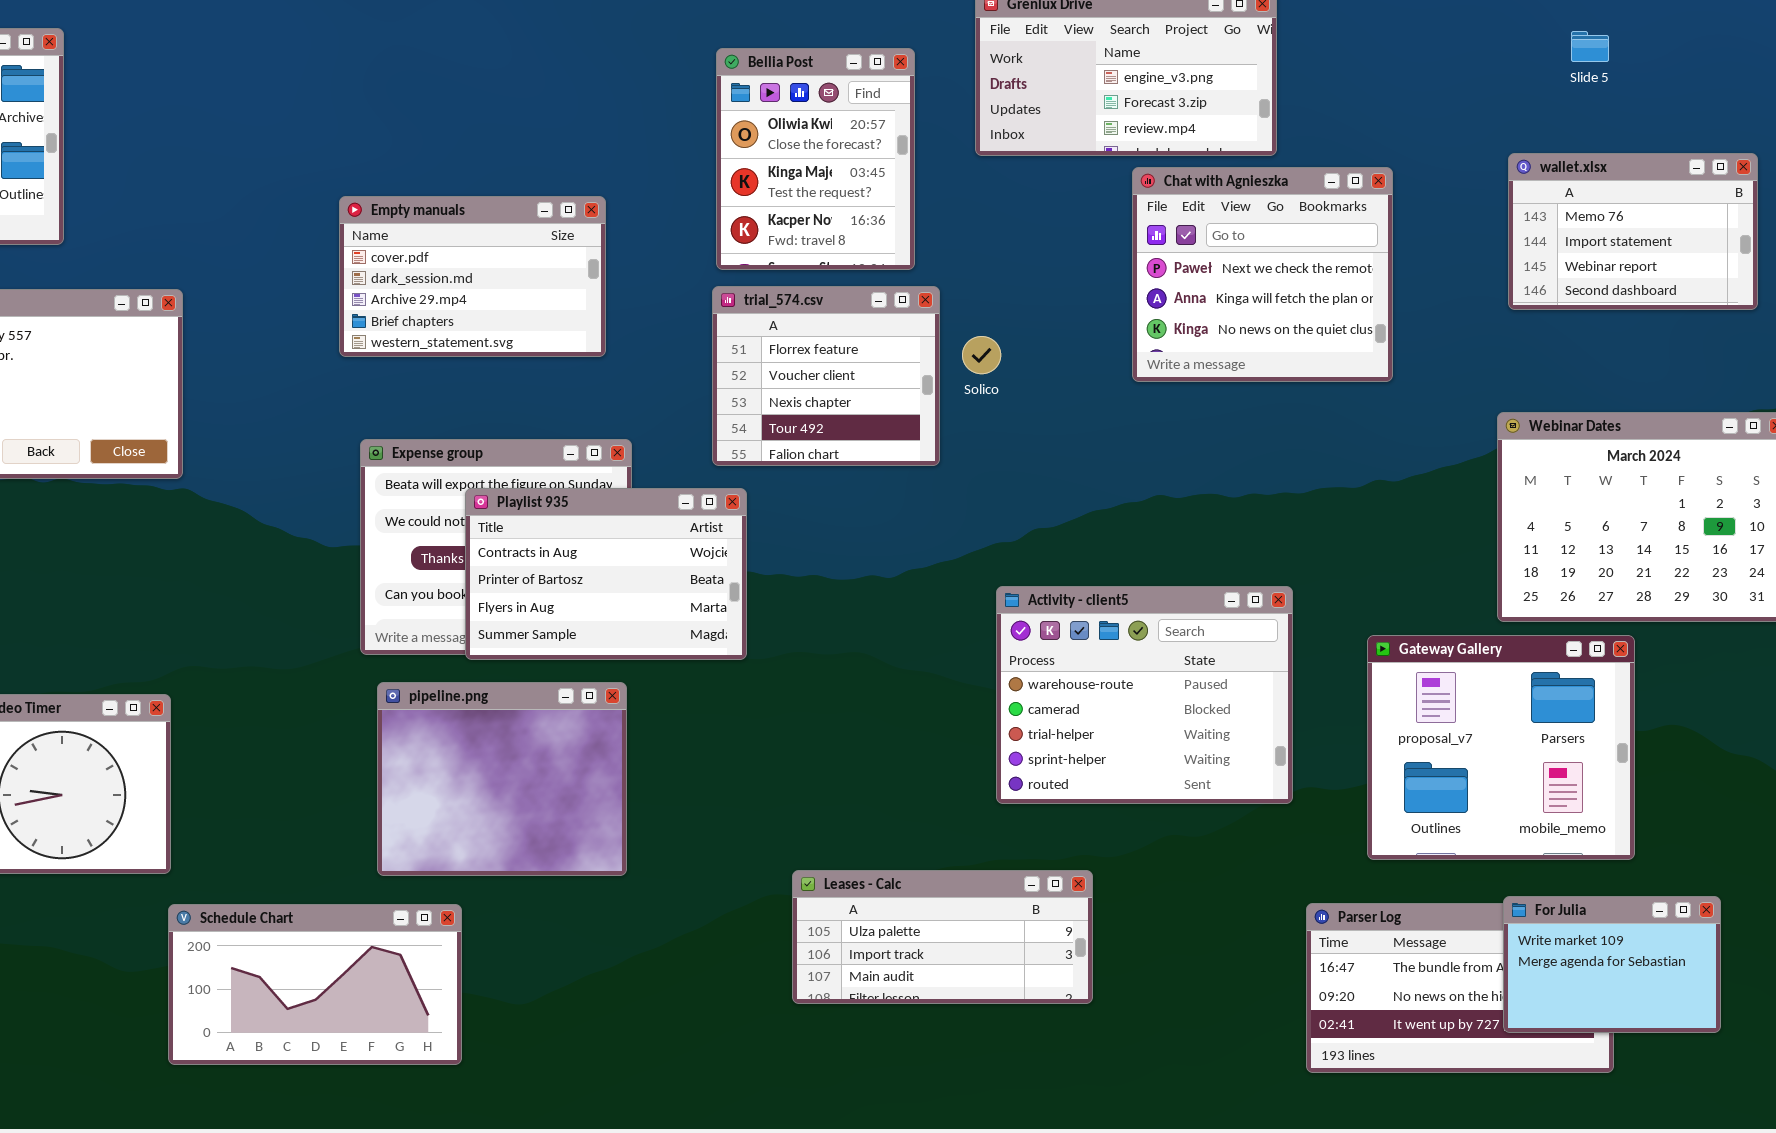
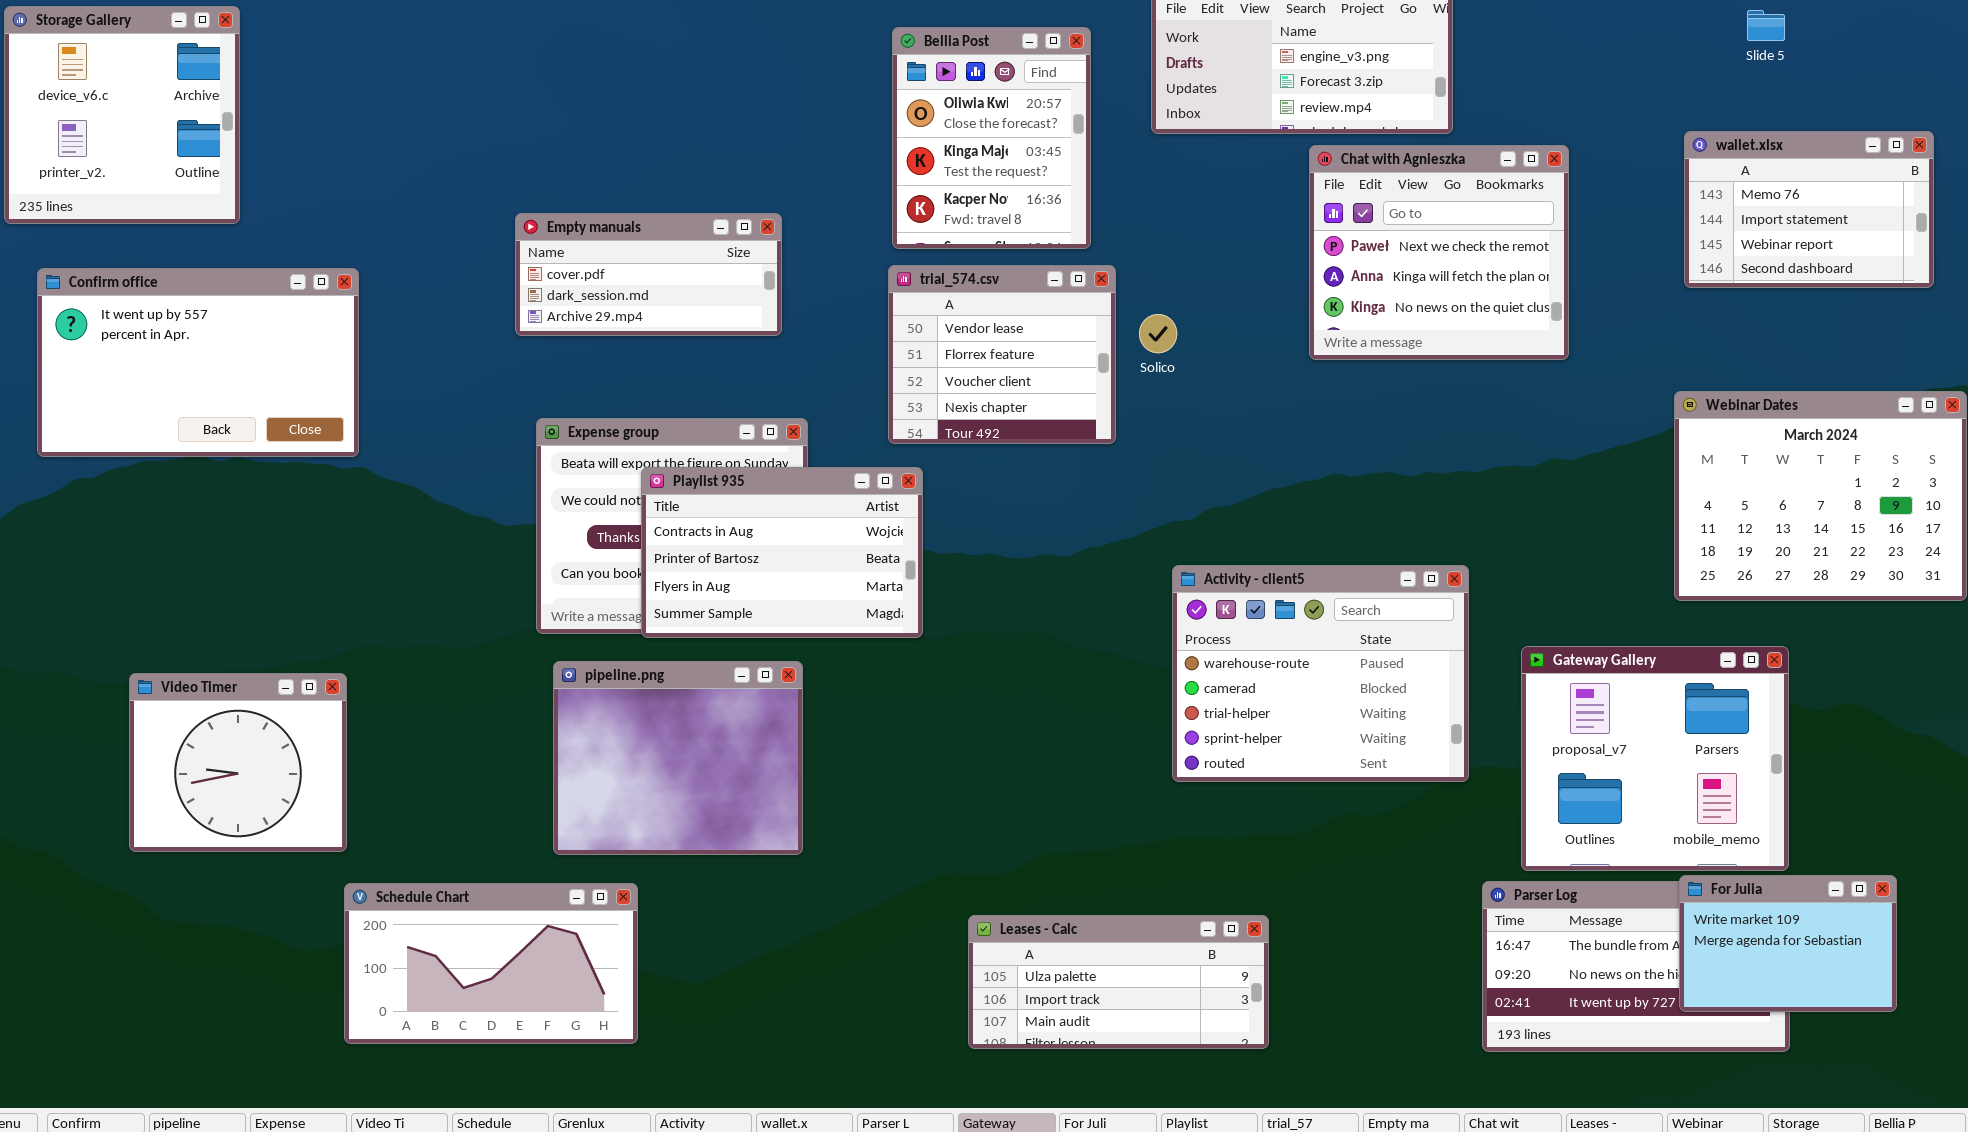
Empty manuals: [339,196,606,357] -> [515,213,782,336], resized
trial_574.csv: [712,286,940,466] -> [888,265,1116,444], scrolled up 1 row
Gateway Gallery: [1367,635,1635,860] -> [1521,646,1789,871], moved
Leases - Calc: [792,870,1093,1004] -> [968,915,1269,1049], moved

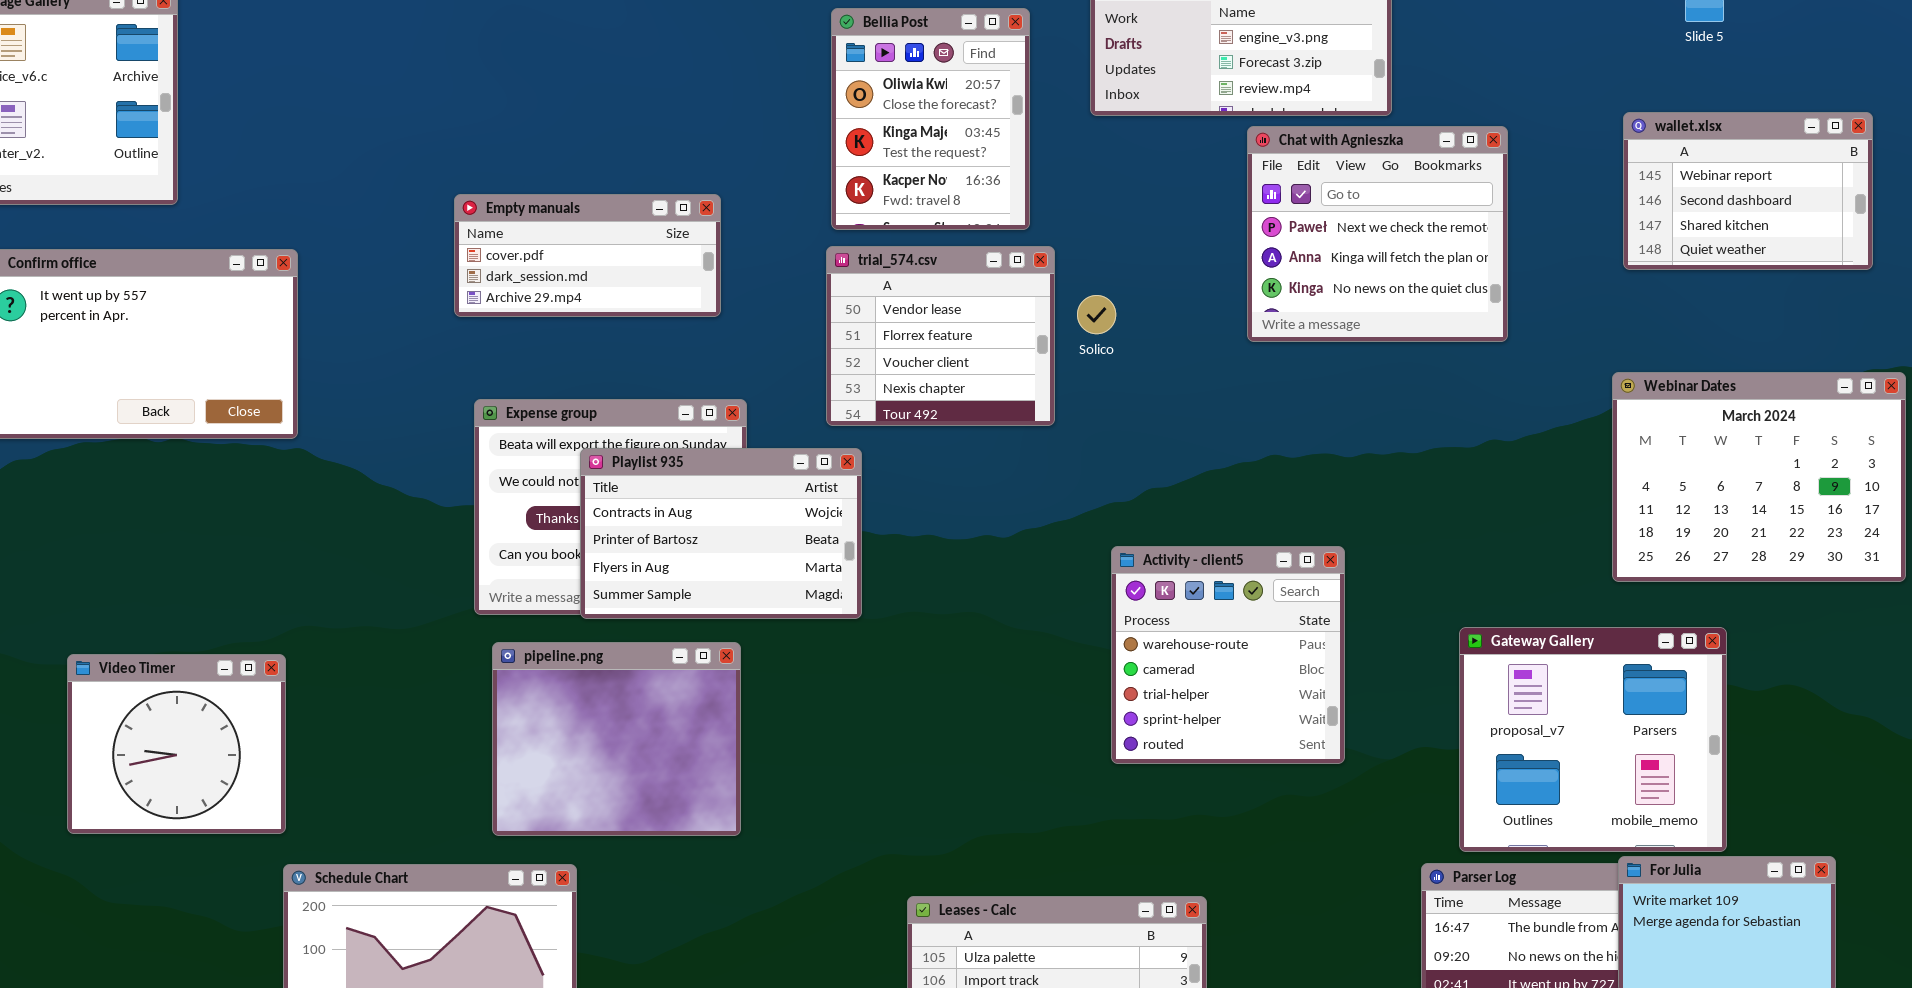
wallet.xlsx: [1684,131,1934,288] -> [1623,112,1873,270], scrolled down 2 rows
Activity - client5: [1172,565,1469,782] -> [1111,546,1345,764], resized

